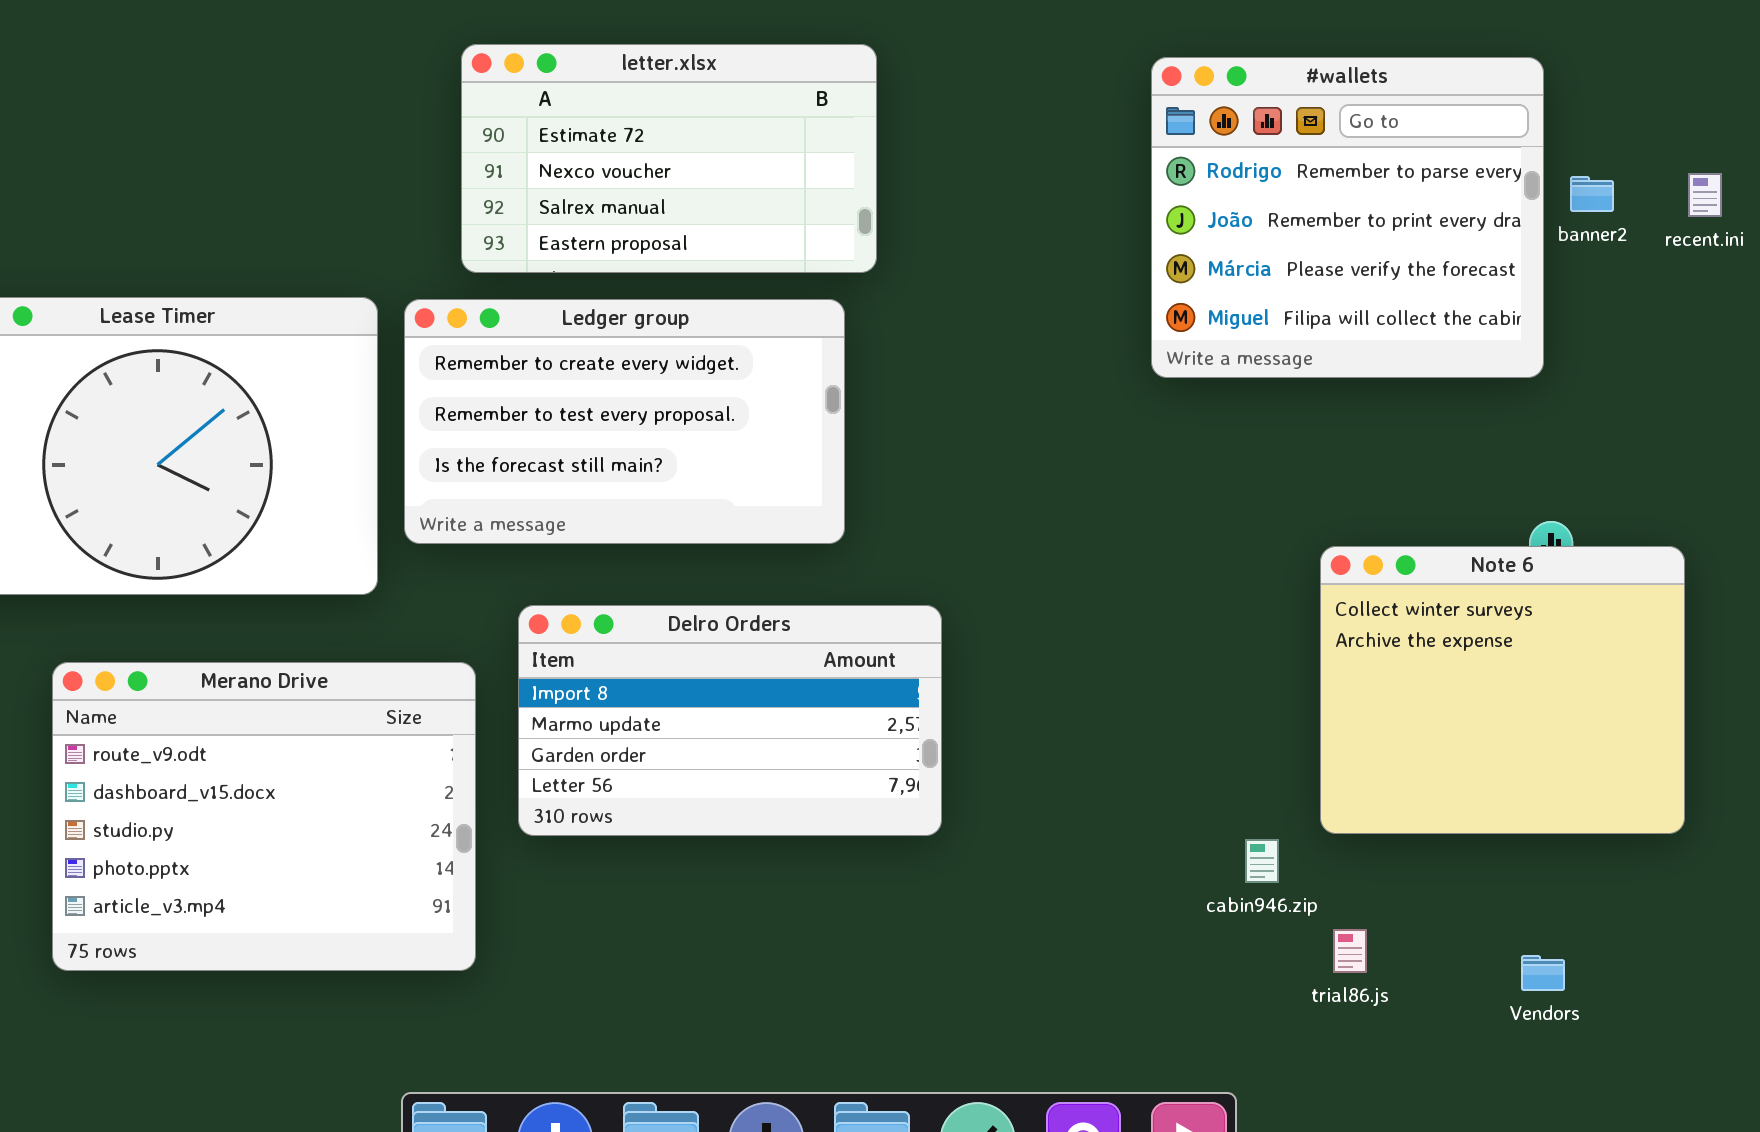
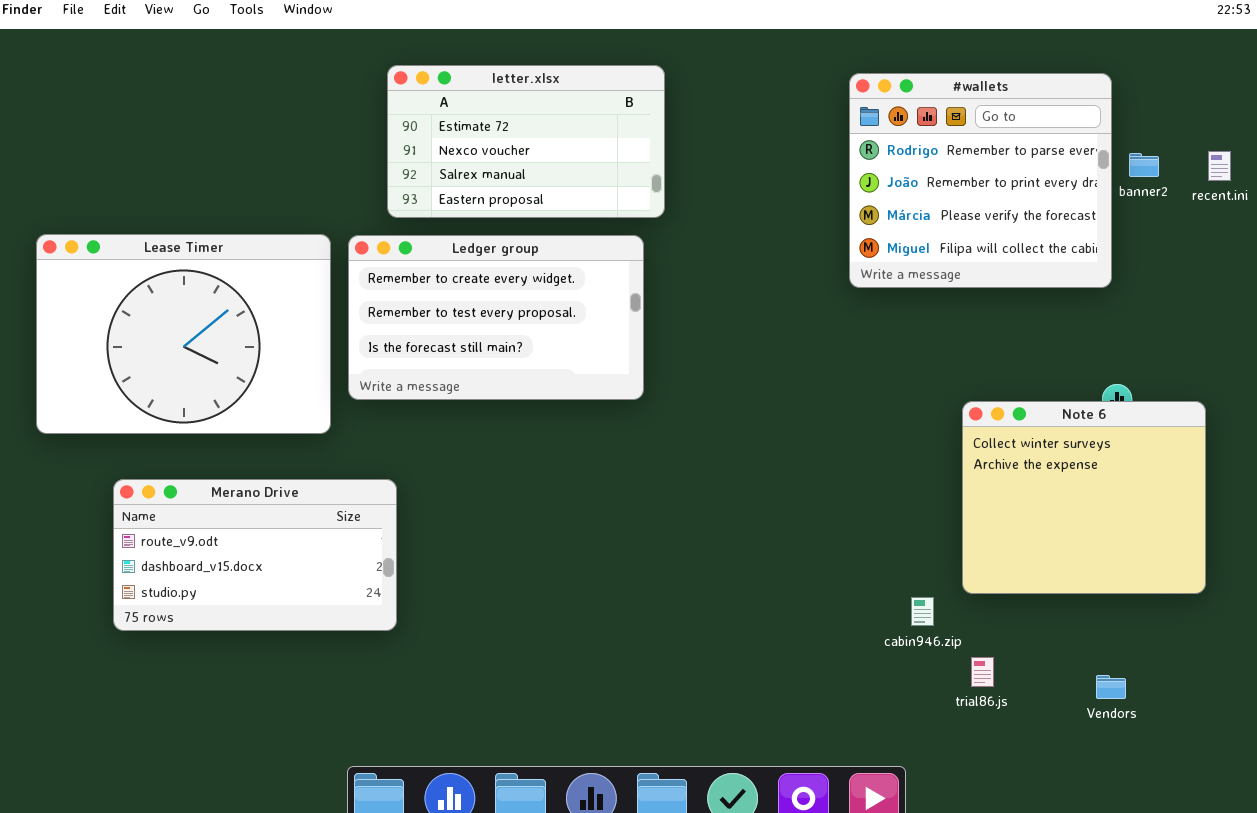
Delro Orders: [518,605,942,836] -> none, closed
Merano Drive: [52,662,476,971] -> [113,479,397,631], resized

